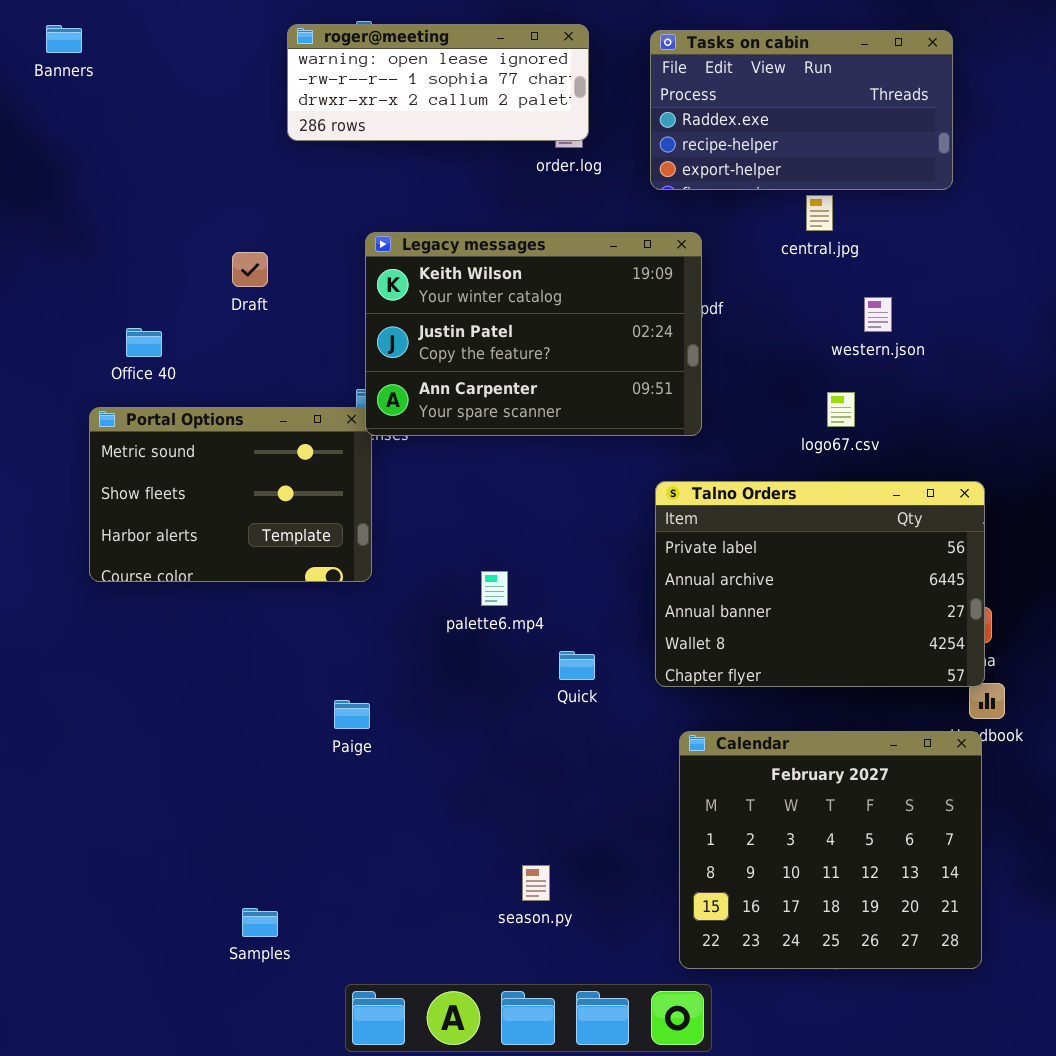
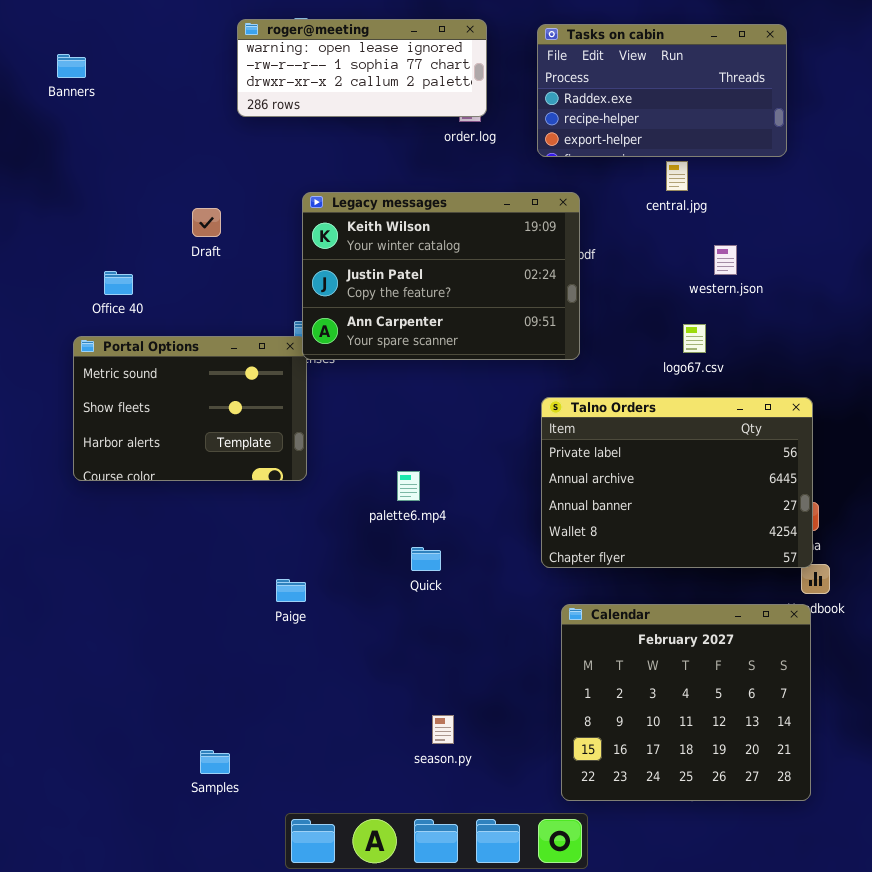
Banners: [46,25,82,53] -> [57,54,86,78], moved
Quick: [559,651,595,680] -> [411,547,441,571], moved

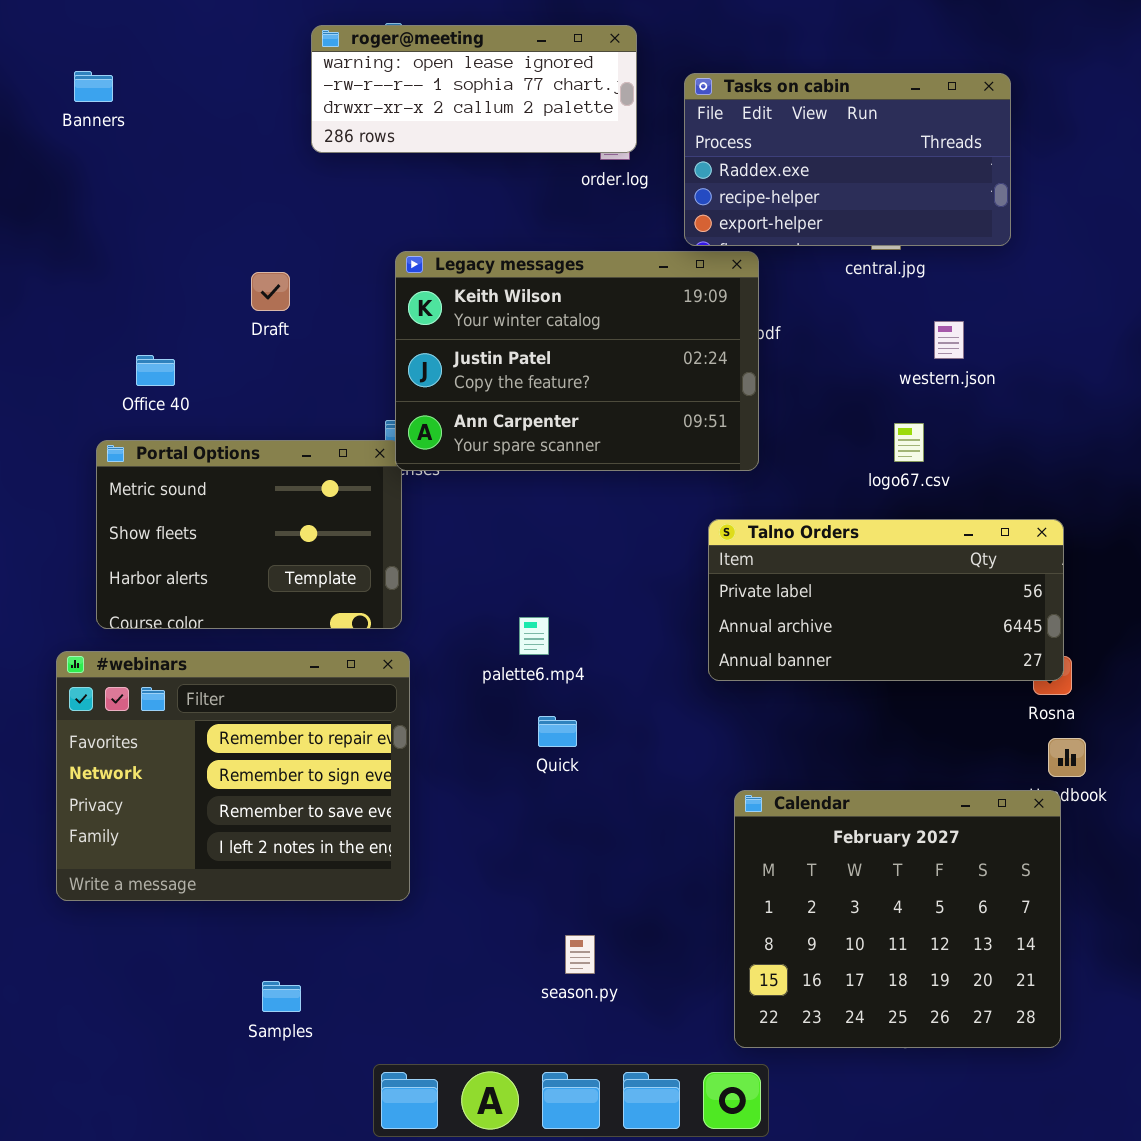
Tasks on cabin: [537,24,787,157] -> [684,73,1011,246], moved
Talno Orders: [541,397,813,568] -> [708,519,1064,681], resized
#webinars: none -> [56,651,410,901], opened

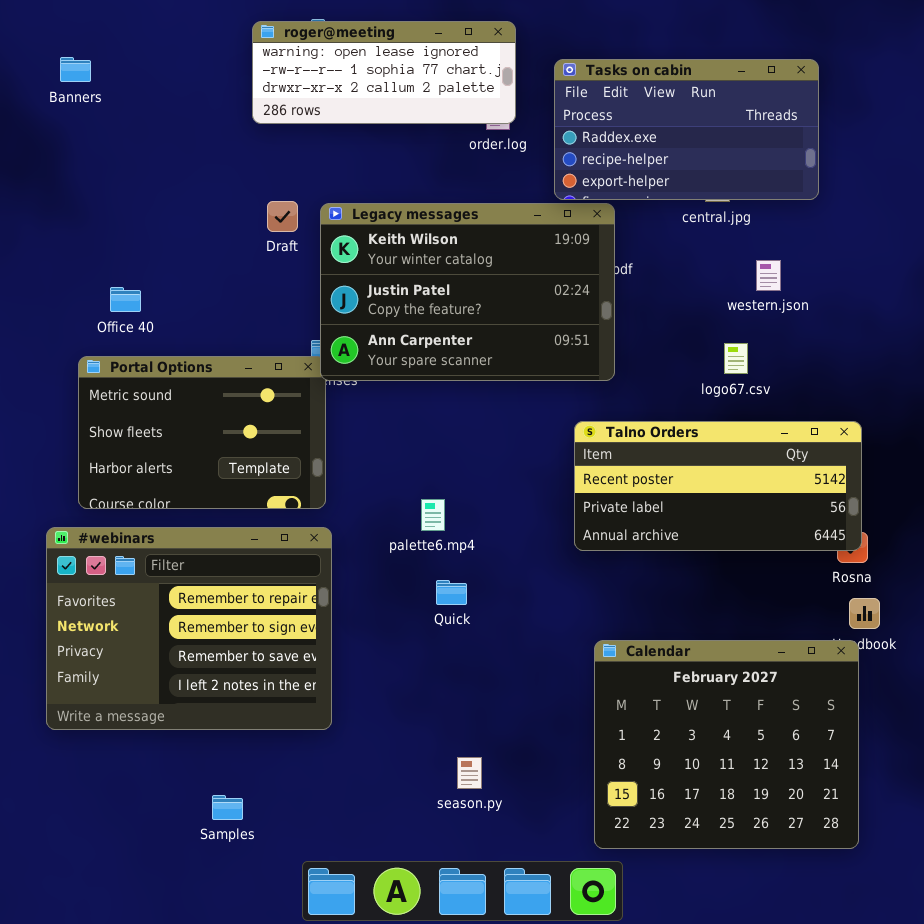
Draft: [251,272,290,311] -> [267,201,298,232], moved
Talno Orders: [708,519,1064,681] -> [574,421,862,551], scrolled up 1 row

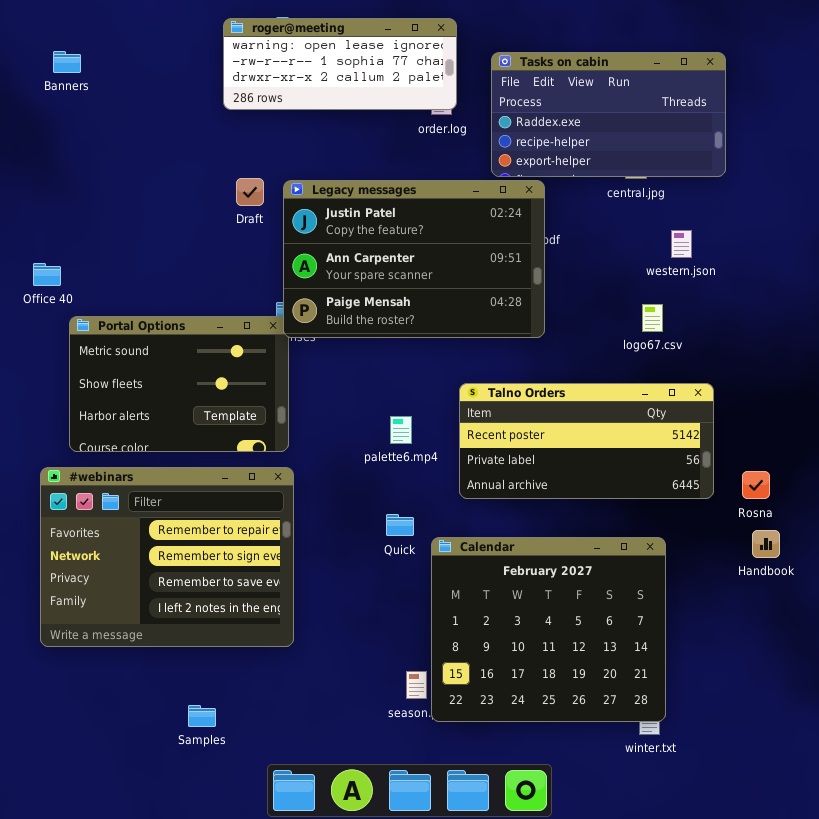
Legacy messages: [320,203,615,381] -> [283,180,545,338], scrolled down 1 row
Office 40: [110,287,141,312] -> [33,263,61,286], moved
Talno Orders: [574,421,862,551] -> [459,383,714,499], moved
palette6.mp4: [421,499,445,531] -> [390,416,412,444], moved
Calendar: [594,640,859,849] -> [431,537,666,722], moved

